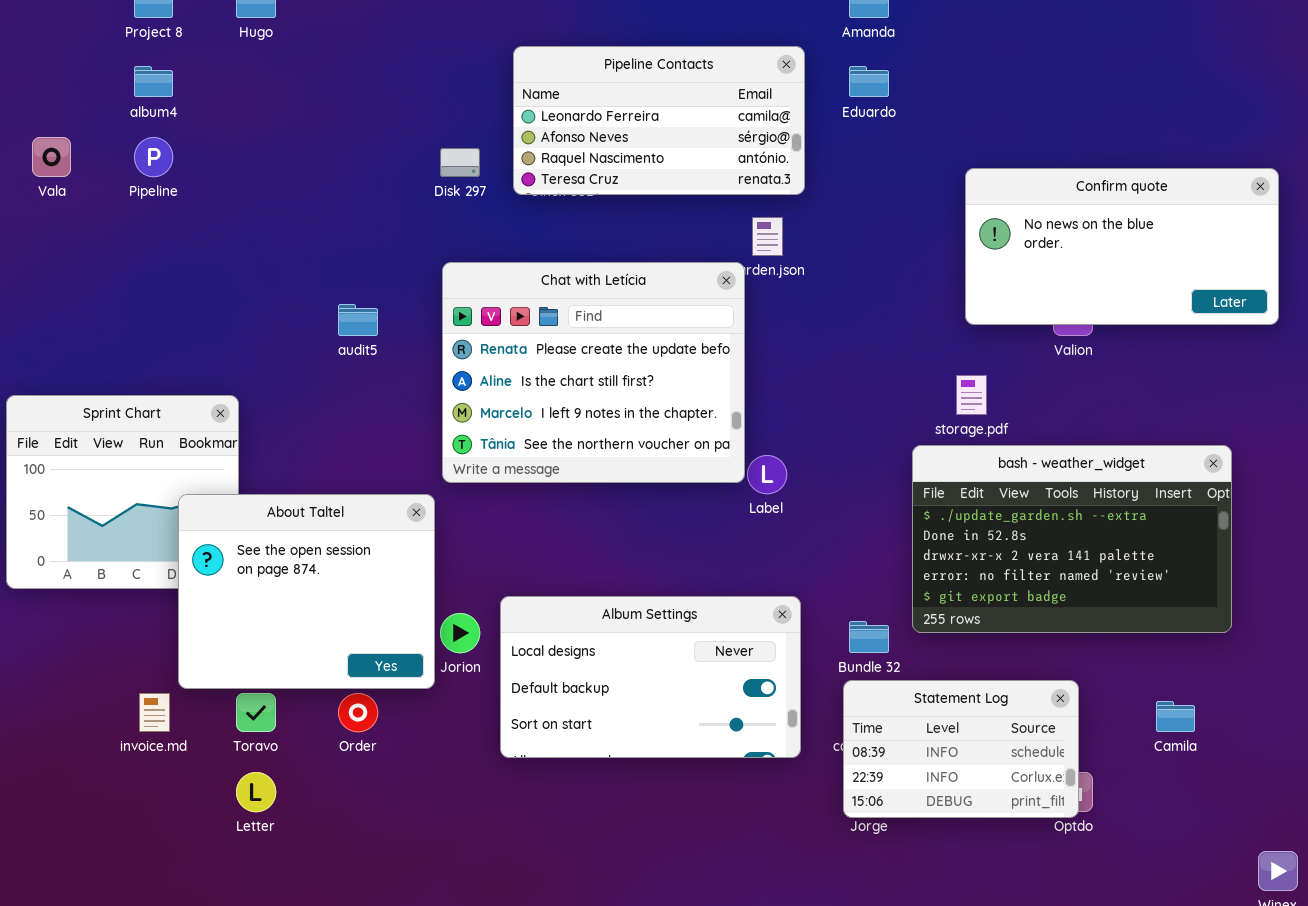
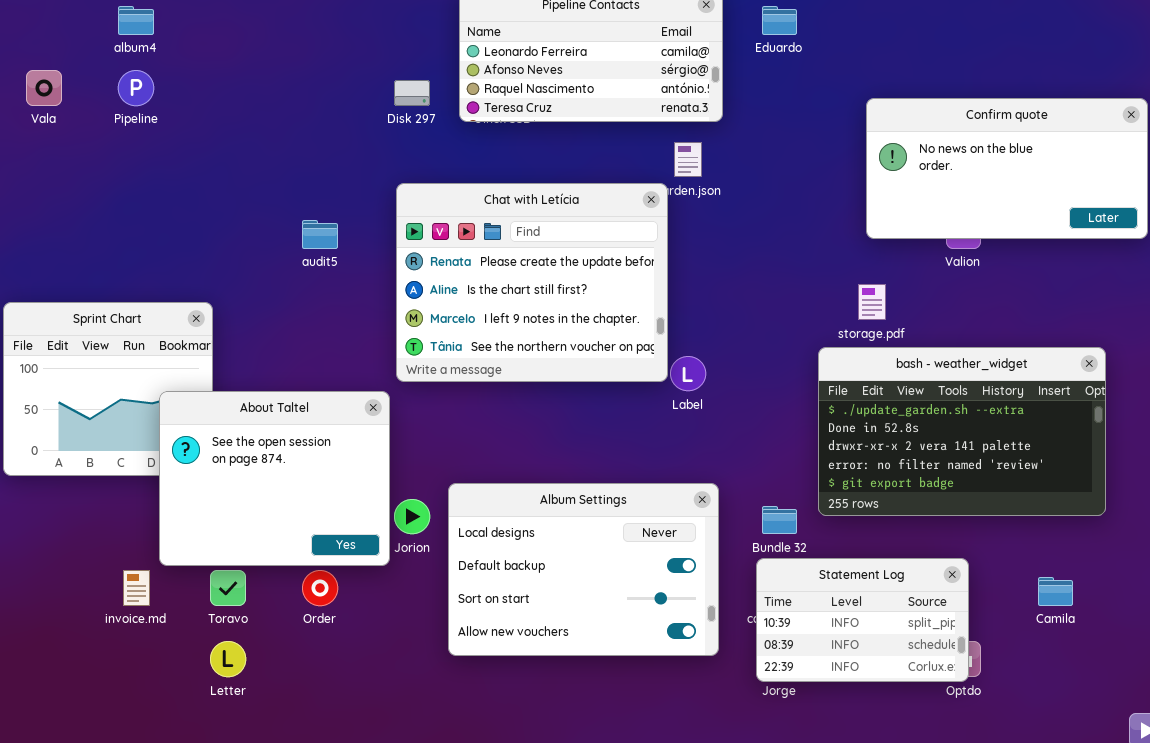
Album Settings: [500,596,801,758] -> [448,483,719,656], resized
Statement Log: [843,680,1079,818] -> [756,558,969,682], scrolled up 1 row

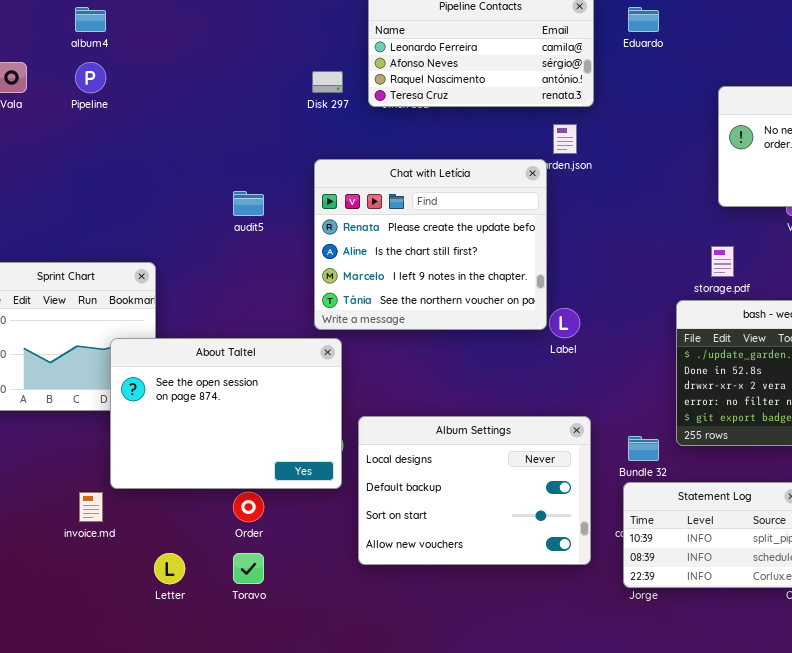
About Taltel: [159,391,390,566] -> [110,338,342,489], resized
Toravo: [210,570,246,606] -> [233,553,264,584], moved

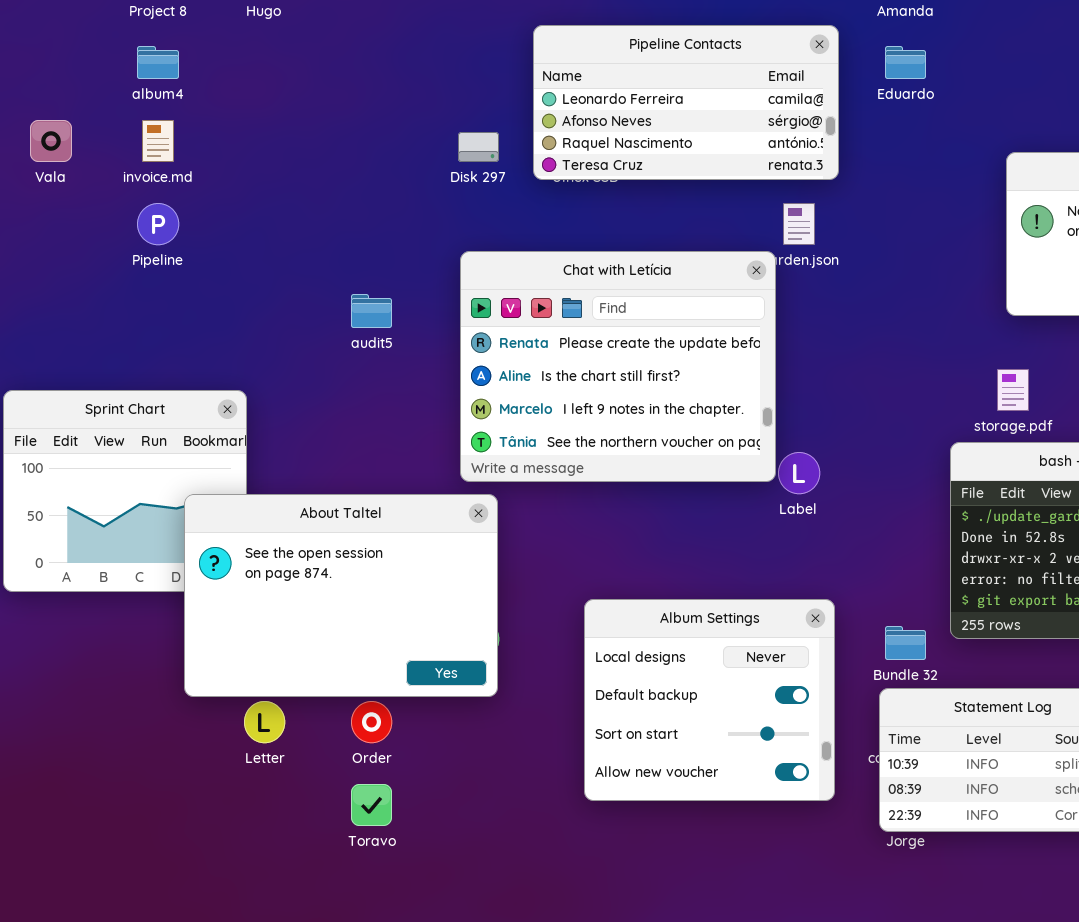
Pipeline: [75,62,106,93] -> [137,203,179,245], moved
Album Settings: [358,416,591,565] -> [584,599,835,801], resized
invoice.md: [79,492,103,522] -> [142,120,174,162], moved
Letter: [154,553,185,584] -> [244,701,285,743], moved

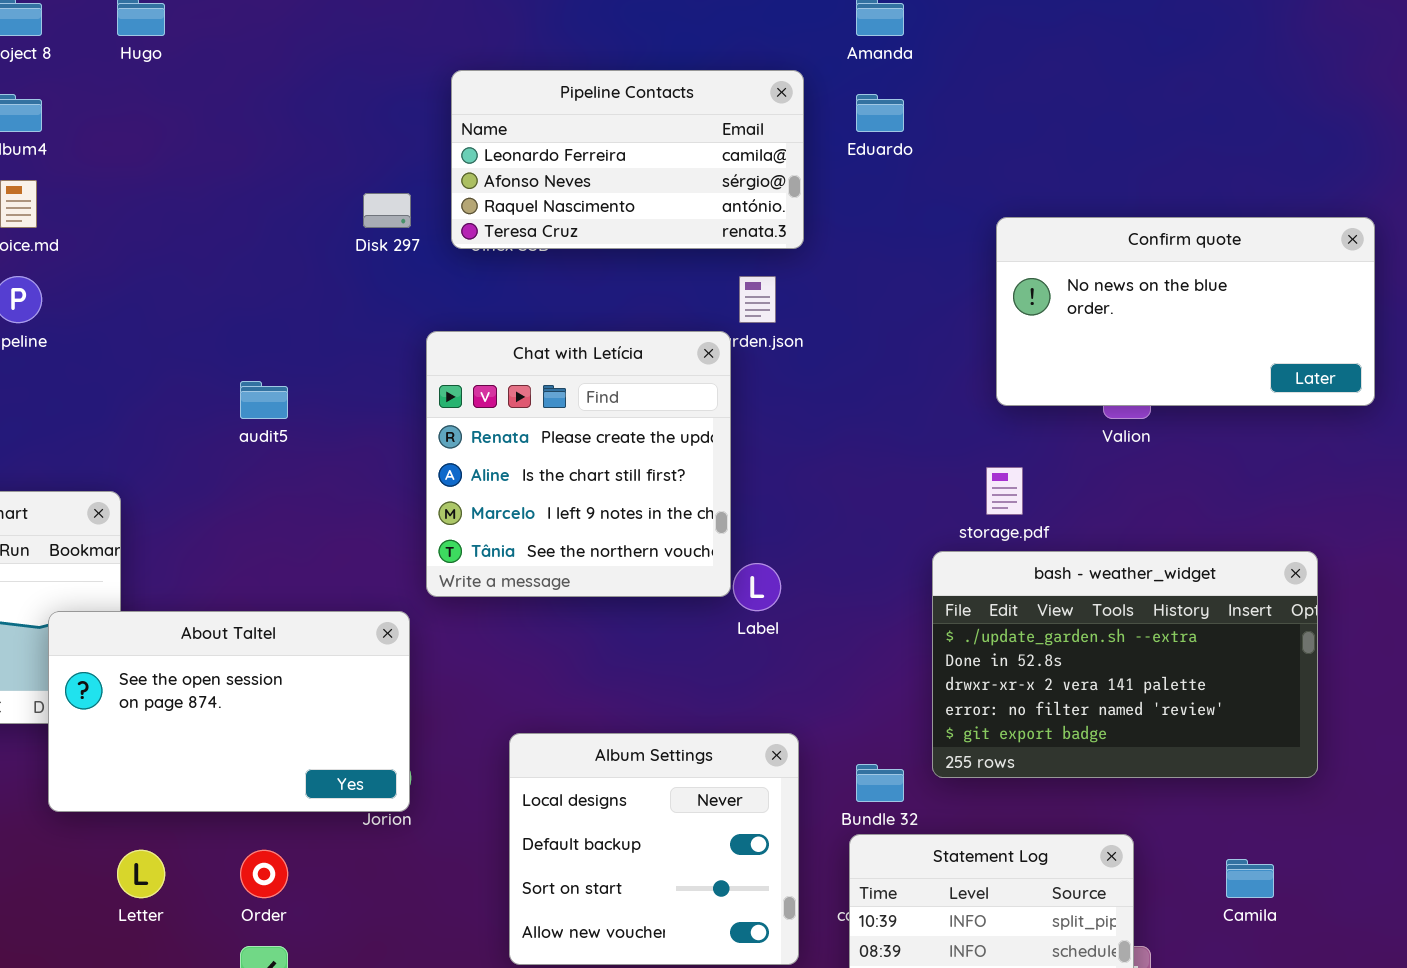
Chat with Letícia: [460,251,776,482] -> [426,331,731,597], resized
About Taltel: [184,494,498,697] -> [48,611,410,812], resized

